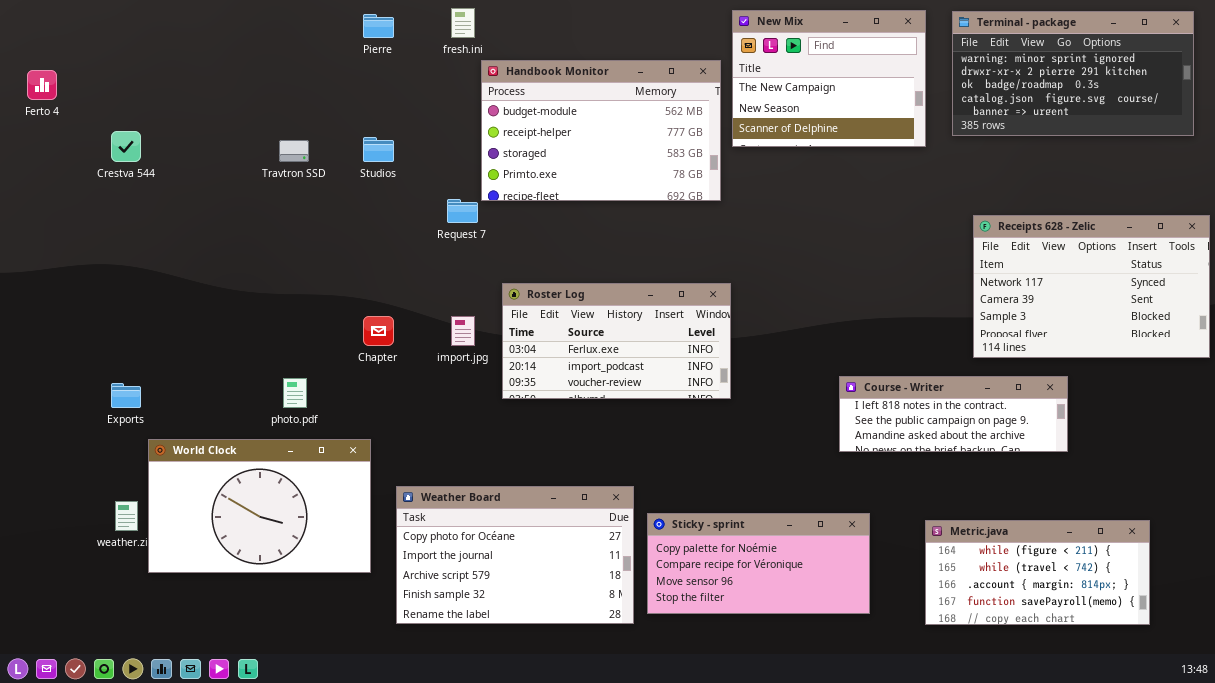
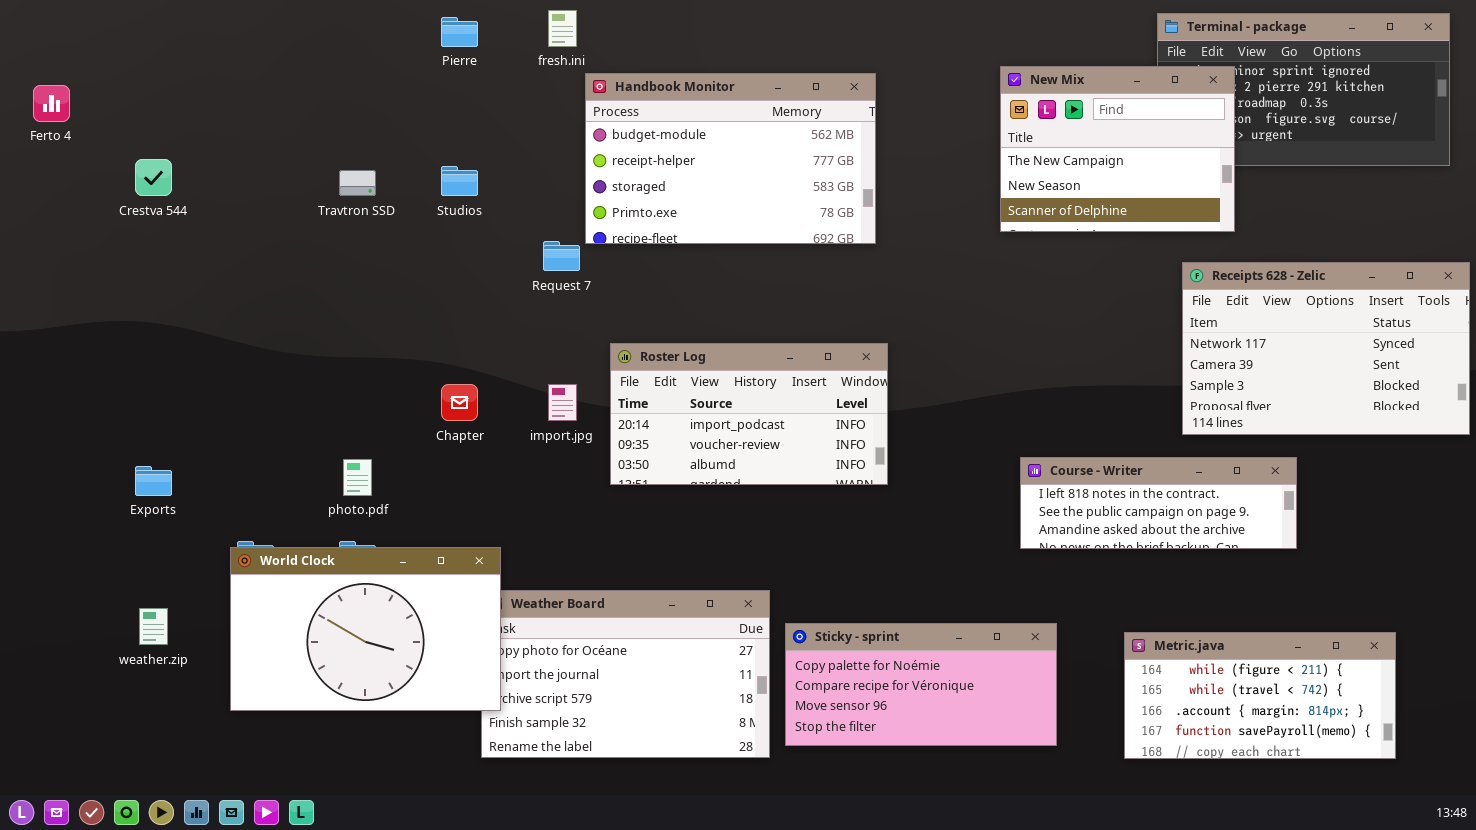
New Mix: [732,10,926,147] -> [1000,66,1235,232], moved
Roster Log: [502,283,731,399] -> [610,343,888,485], scrolled down 1 row
World Clock: [148,439,371,573] -> [230,547,501,711], moved

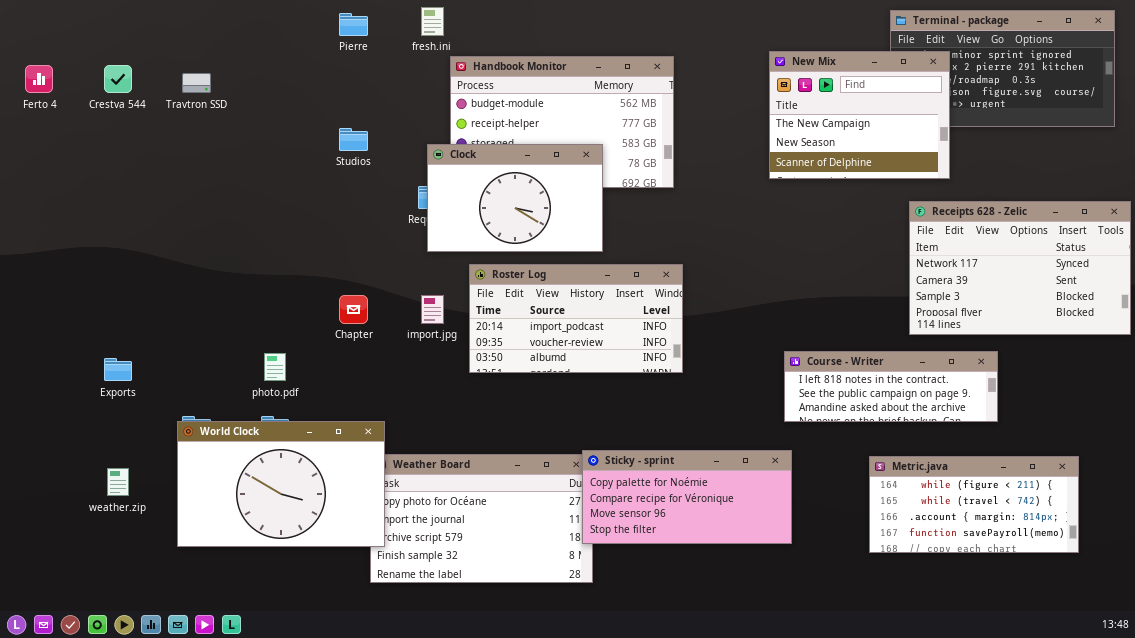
Crestva 544: [135,159,172,196] -> [104,65,132,93], moved
Travtron SSD: [339,170,376,196] -> [182,73,211,93], moved
Clock: none -> [427,144,603,252], opened
Sticky - sprint: [785,623,1057,746] -> [582,450,792,544], moved
Metric.java: [1124,632,1396,759] -> [869,456,1079,553], moved

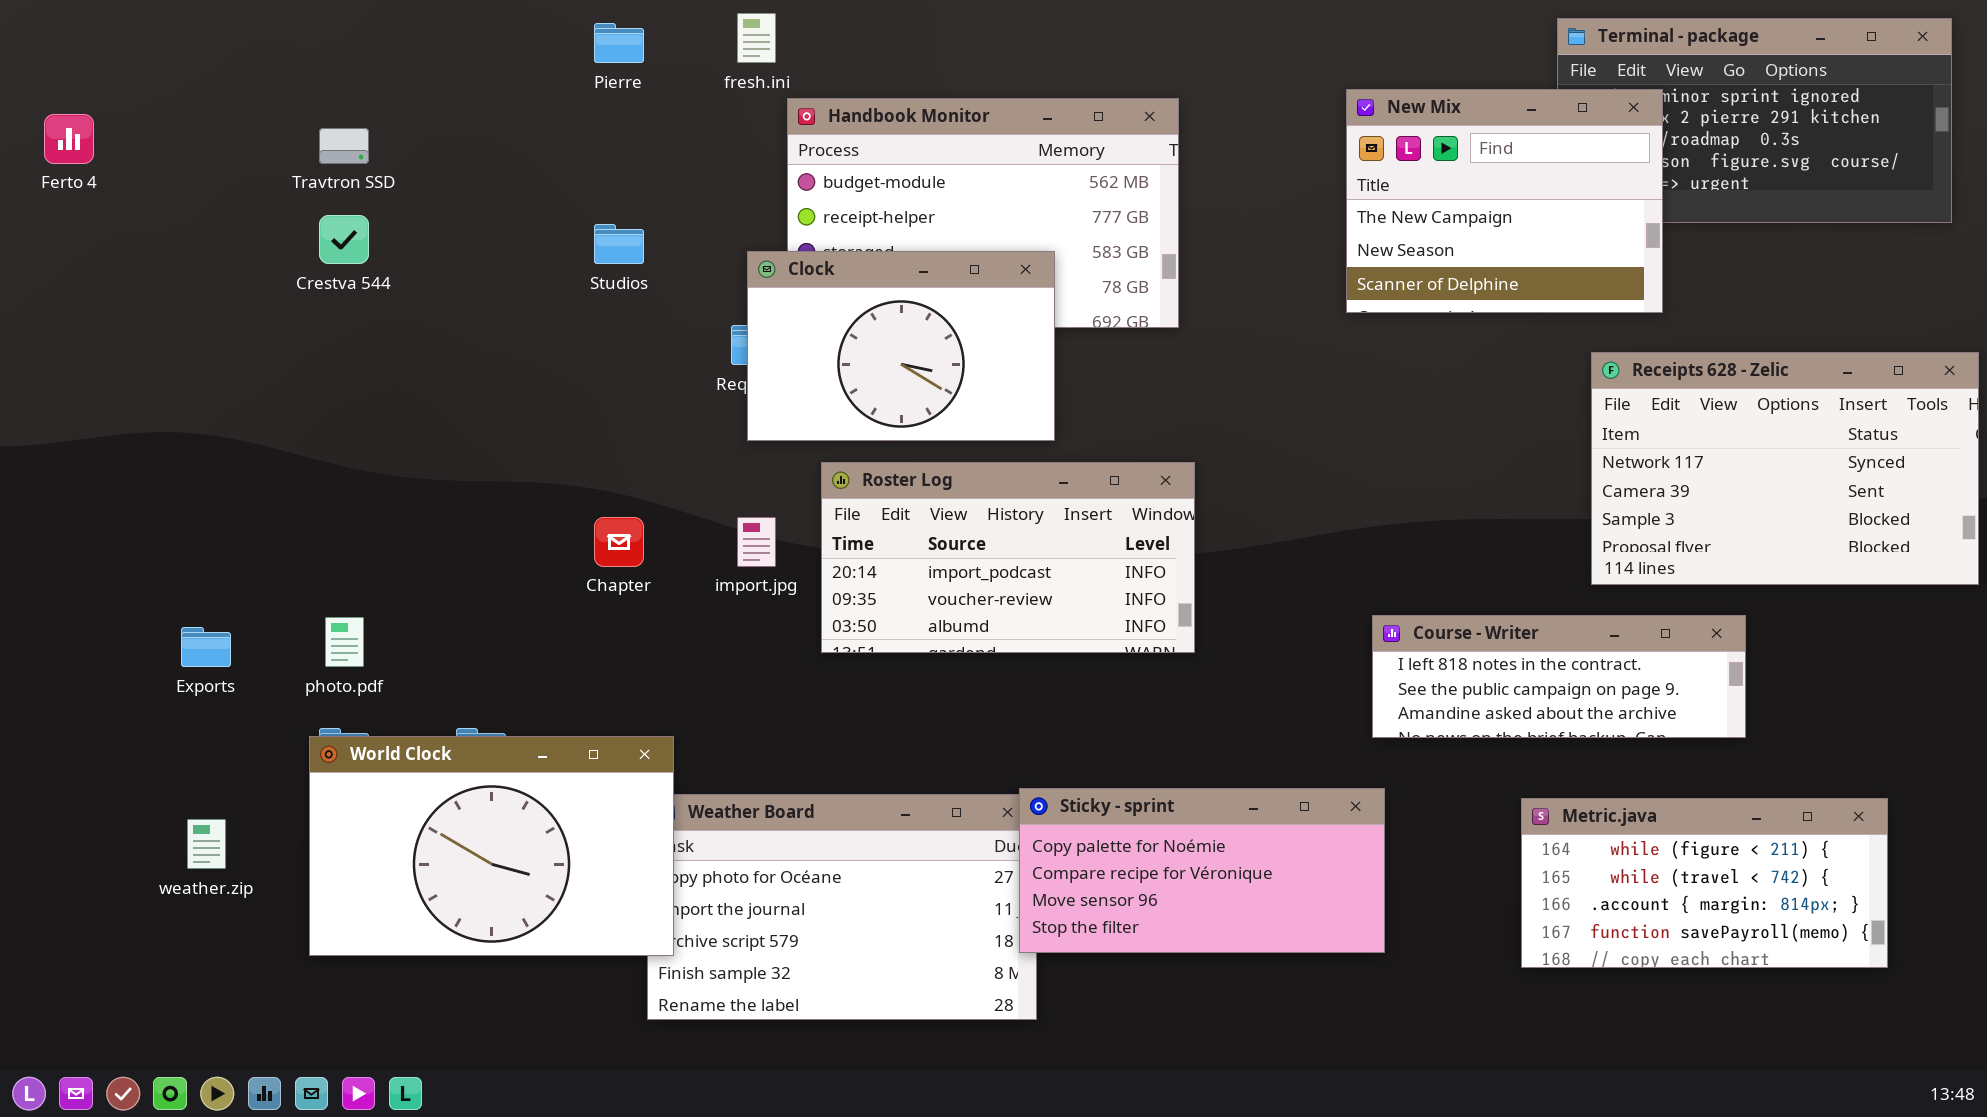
Crestva 544: [104,65,132,93] -> [319,215,369,264], moved
photo.pdf: [264,353,286,381] -> [325,617,364,667], moved

